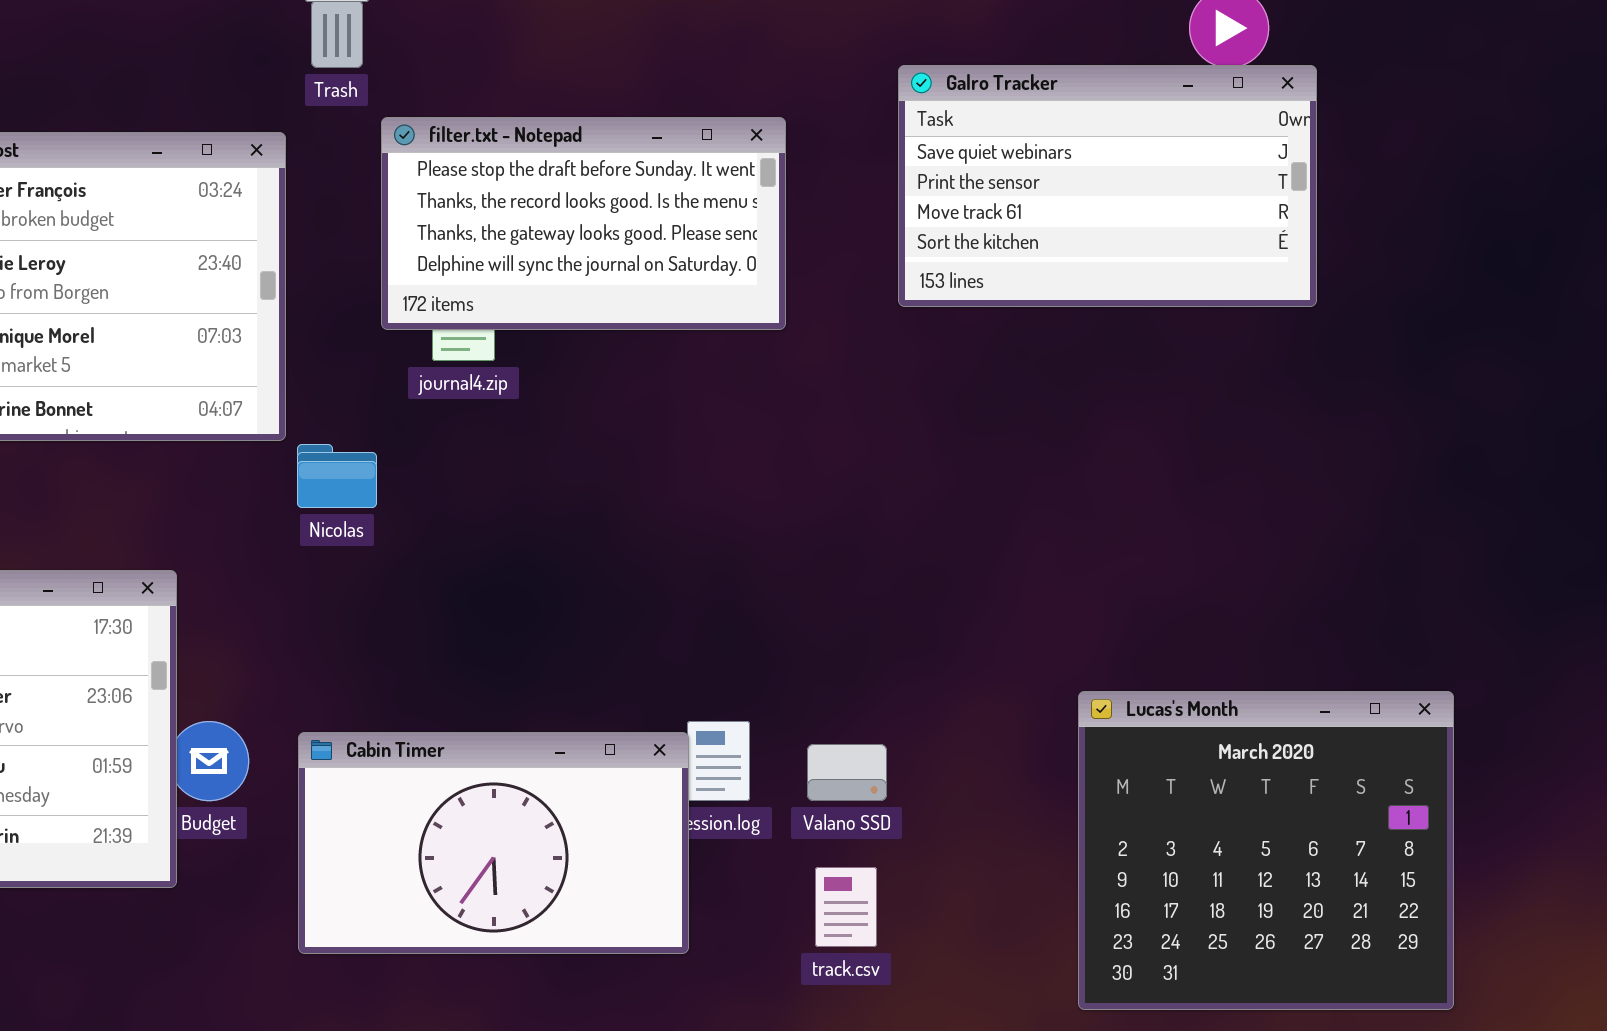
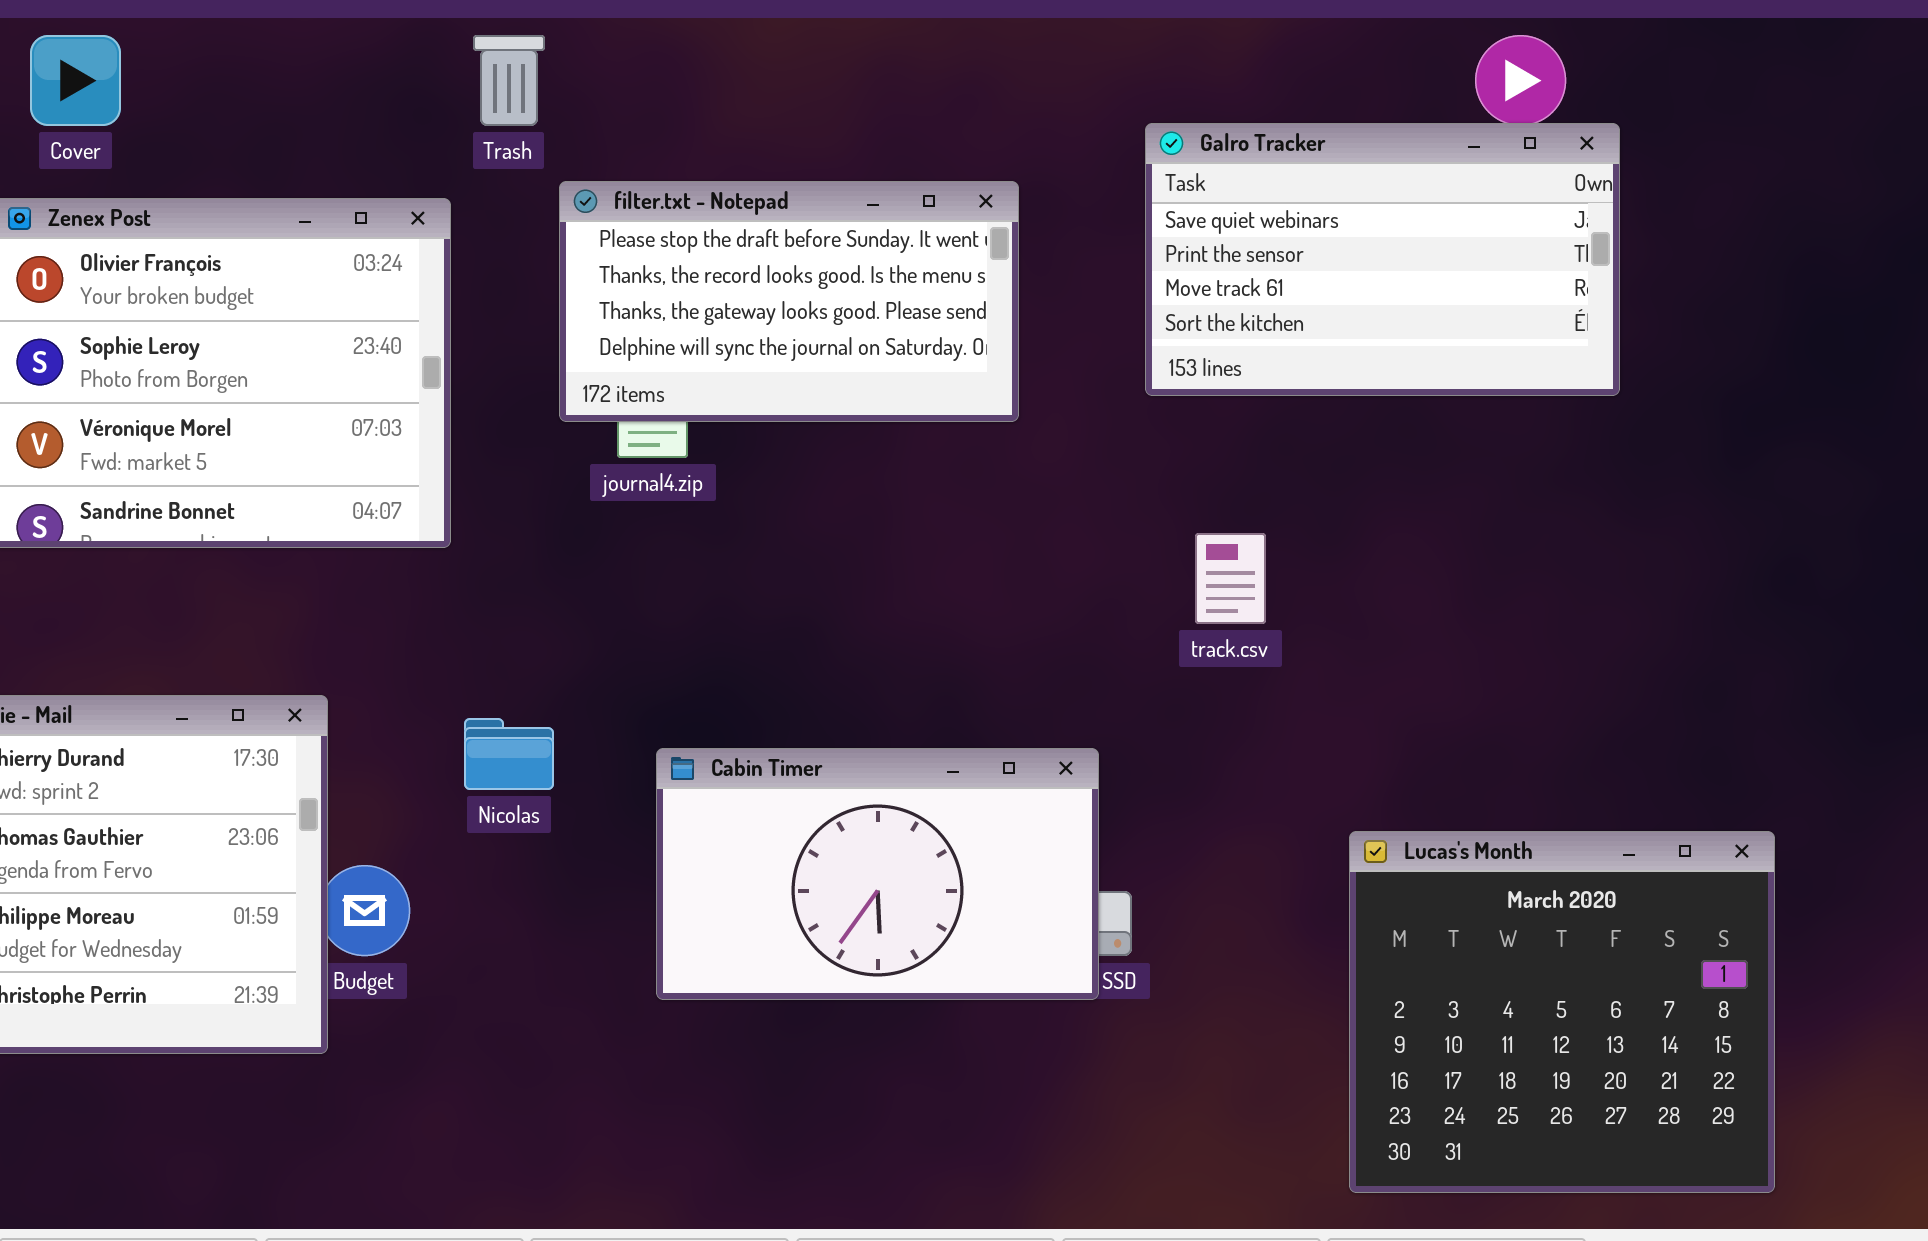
Nicolas: [297,444,377,508] -> [464,718,554,790], moved
Cabin Timer: [298,732,689,954] -> [656,748,1099,1000], moved
track.csv: [815,867,877,947] -> [1195,533,1266,624], moved

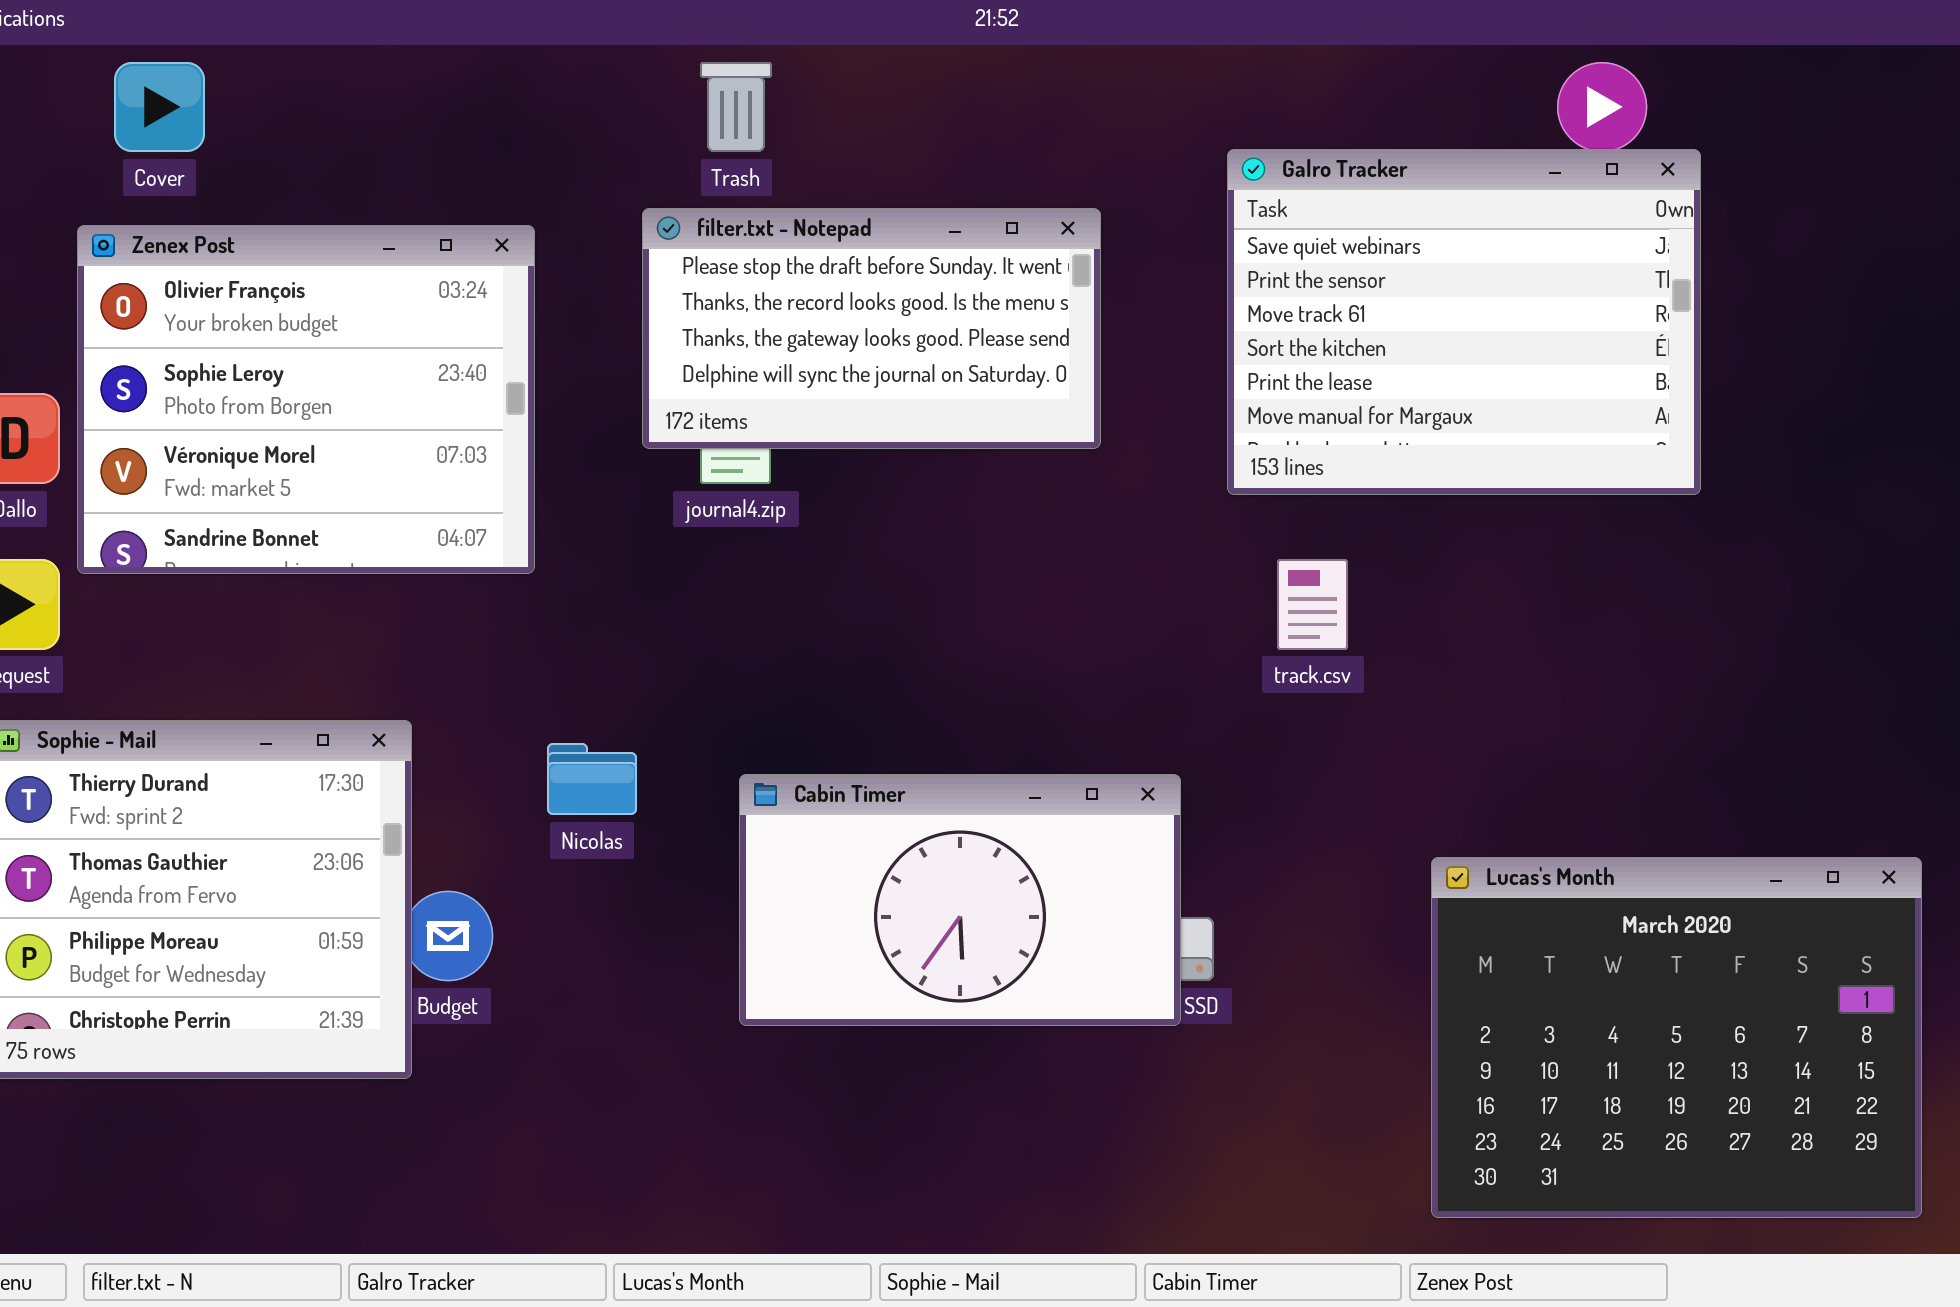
Trash: [473,35,545,126] -> [700,62,772,152], moved
Galro Tracker: [1145,123,1620,396] -> [1227,149,1701,495], resized
Lucas's Month: [1349,831,1775,1193] -> [1431,857,1922,1218], resized

